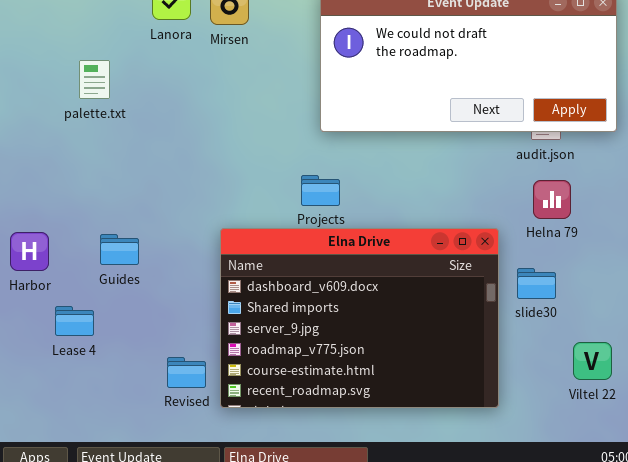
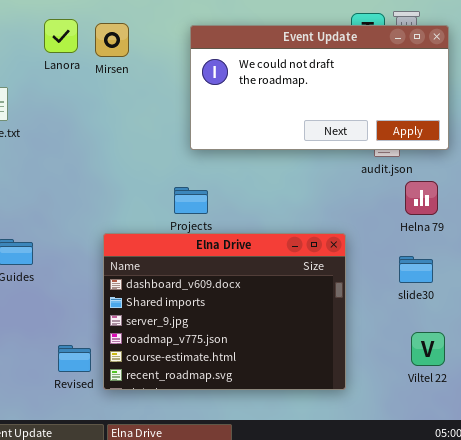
Helna 79: [533,180,571,219] -> [405,181,438,215], moved
slide30: [517,268,556,299] -> [399,256,433,283], moved

